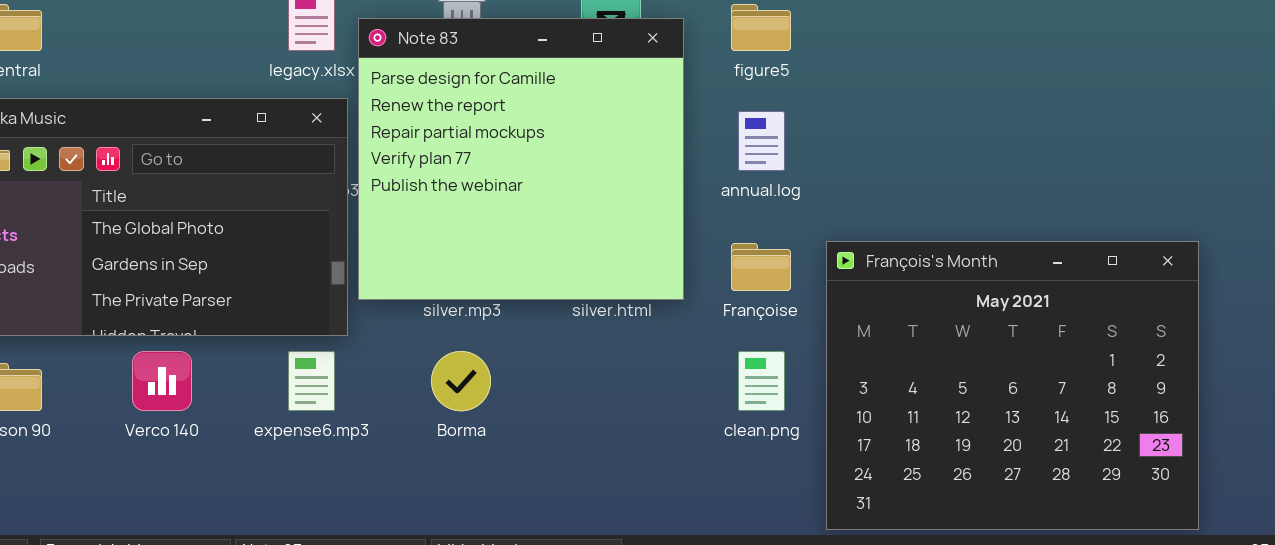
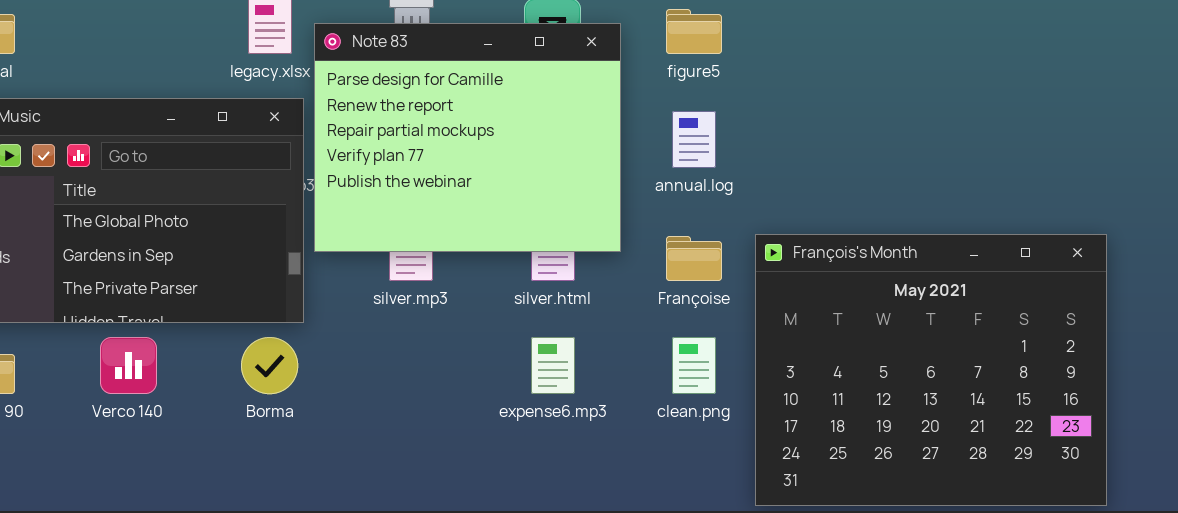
Note 83: [358,18,684,300] -> [314,23,621,252], resized
expense6.mp3: [288,351,335,411] -> [531,337,575,394], moved
Borma: [431,351,491,411] -> [241,337,298,394], moved

